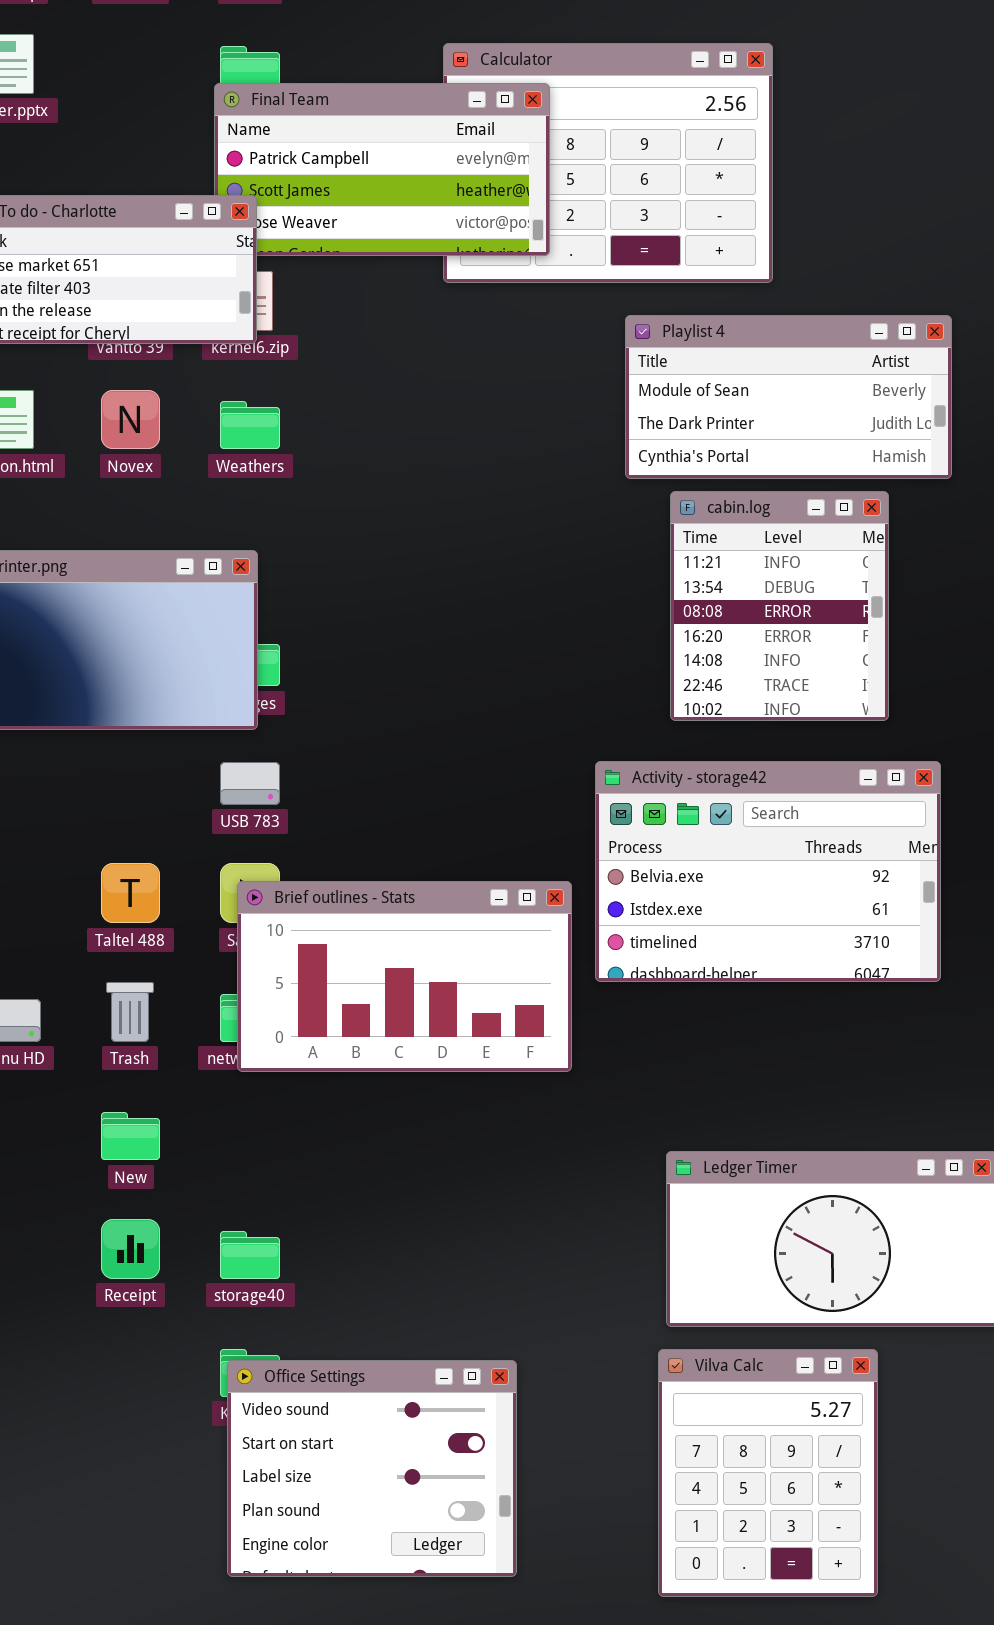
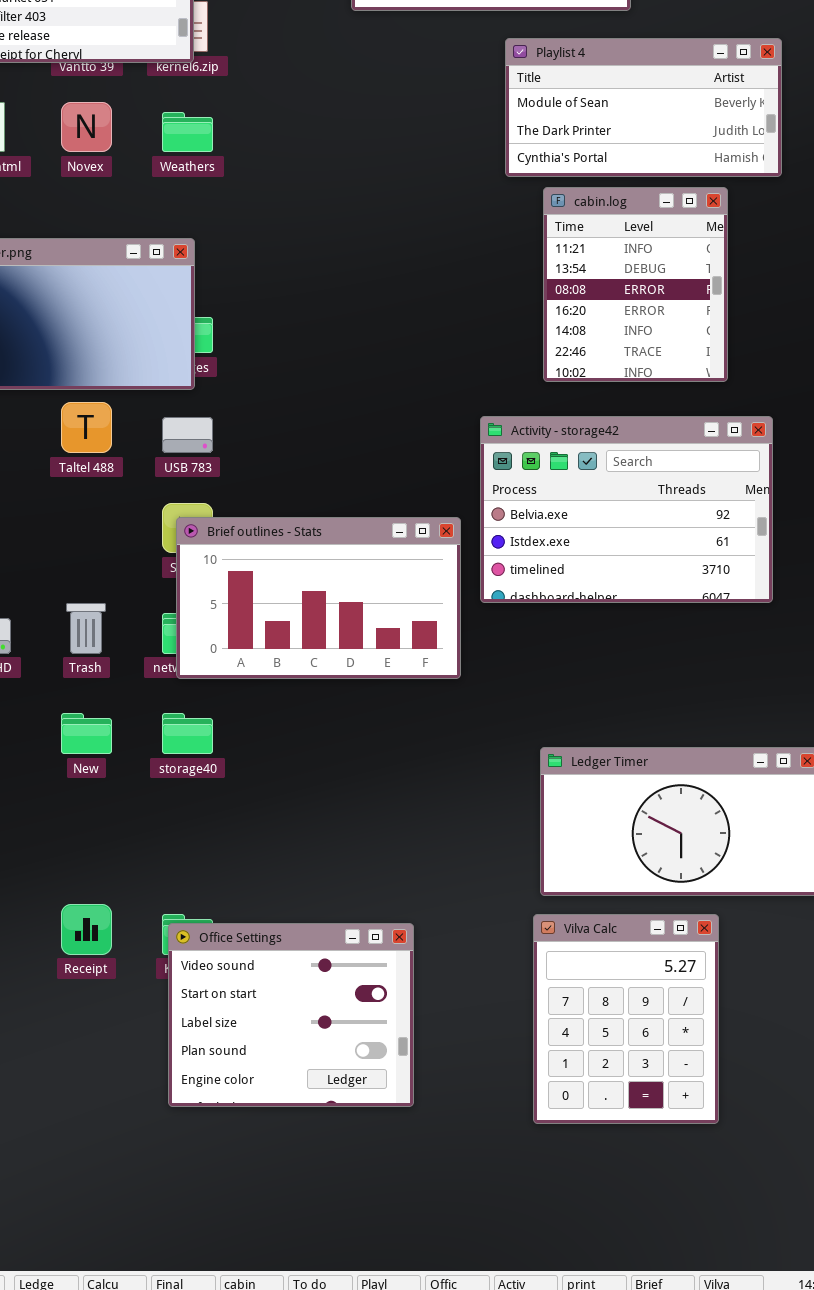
Taltel 488: [101,863,160,923] -> [61,402,112,453], moved
Receipt: [101,1219,160,1279] -> [61,904,112,955], moved
storage40: [220,1231,280,1279] -> [162,713,213,754], moved

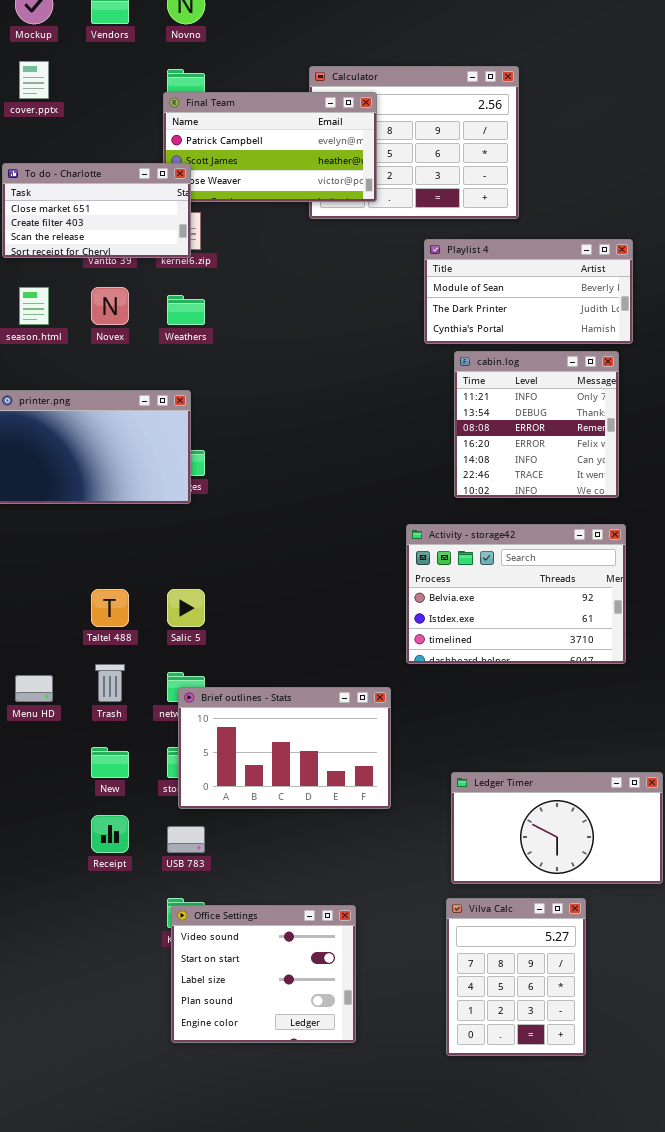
cabin.log: [543,187,728,382] -> [454,351,619,498], resized
Taltel 488: [61,402,112,453] -> [91,589,129,627], moved
USB 783: [162,417,213,453] -> [167,826,205,853], moved
Brief outlines - Stats: [176,517,461,679] -> [178,687,391,809], moved
Receipt: [61,904,112,955] -> [91,815,129,853], moved

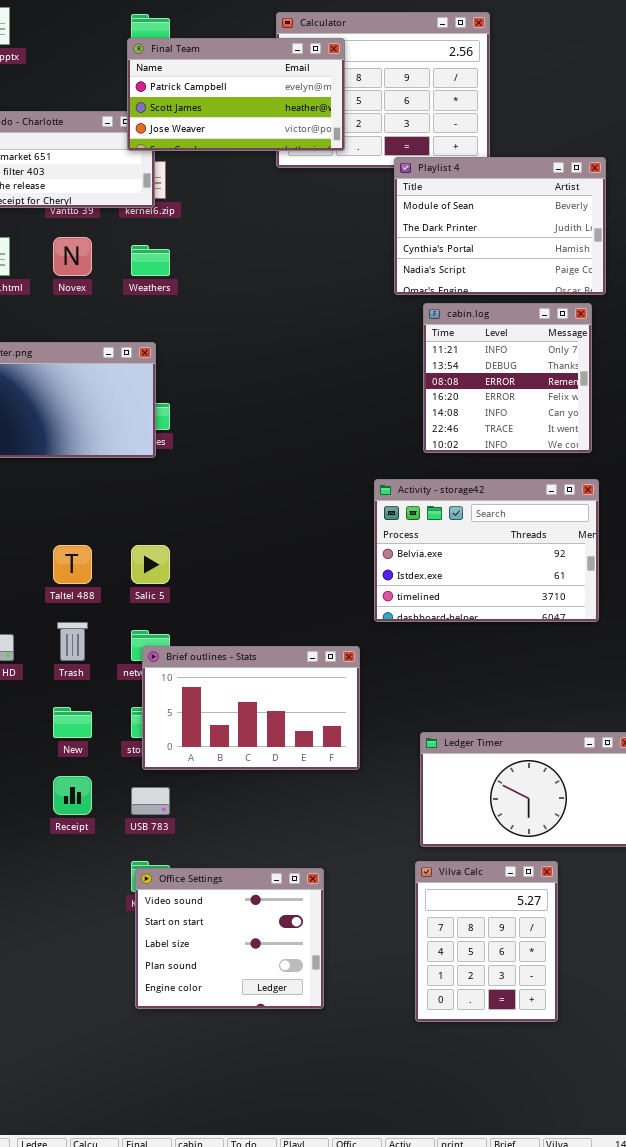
Final Team: [163,92,377,202] -> [127,38,345,151], raised
Playlist 4: [424,239,633,344] -> [394,157,606,295], resized

